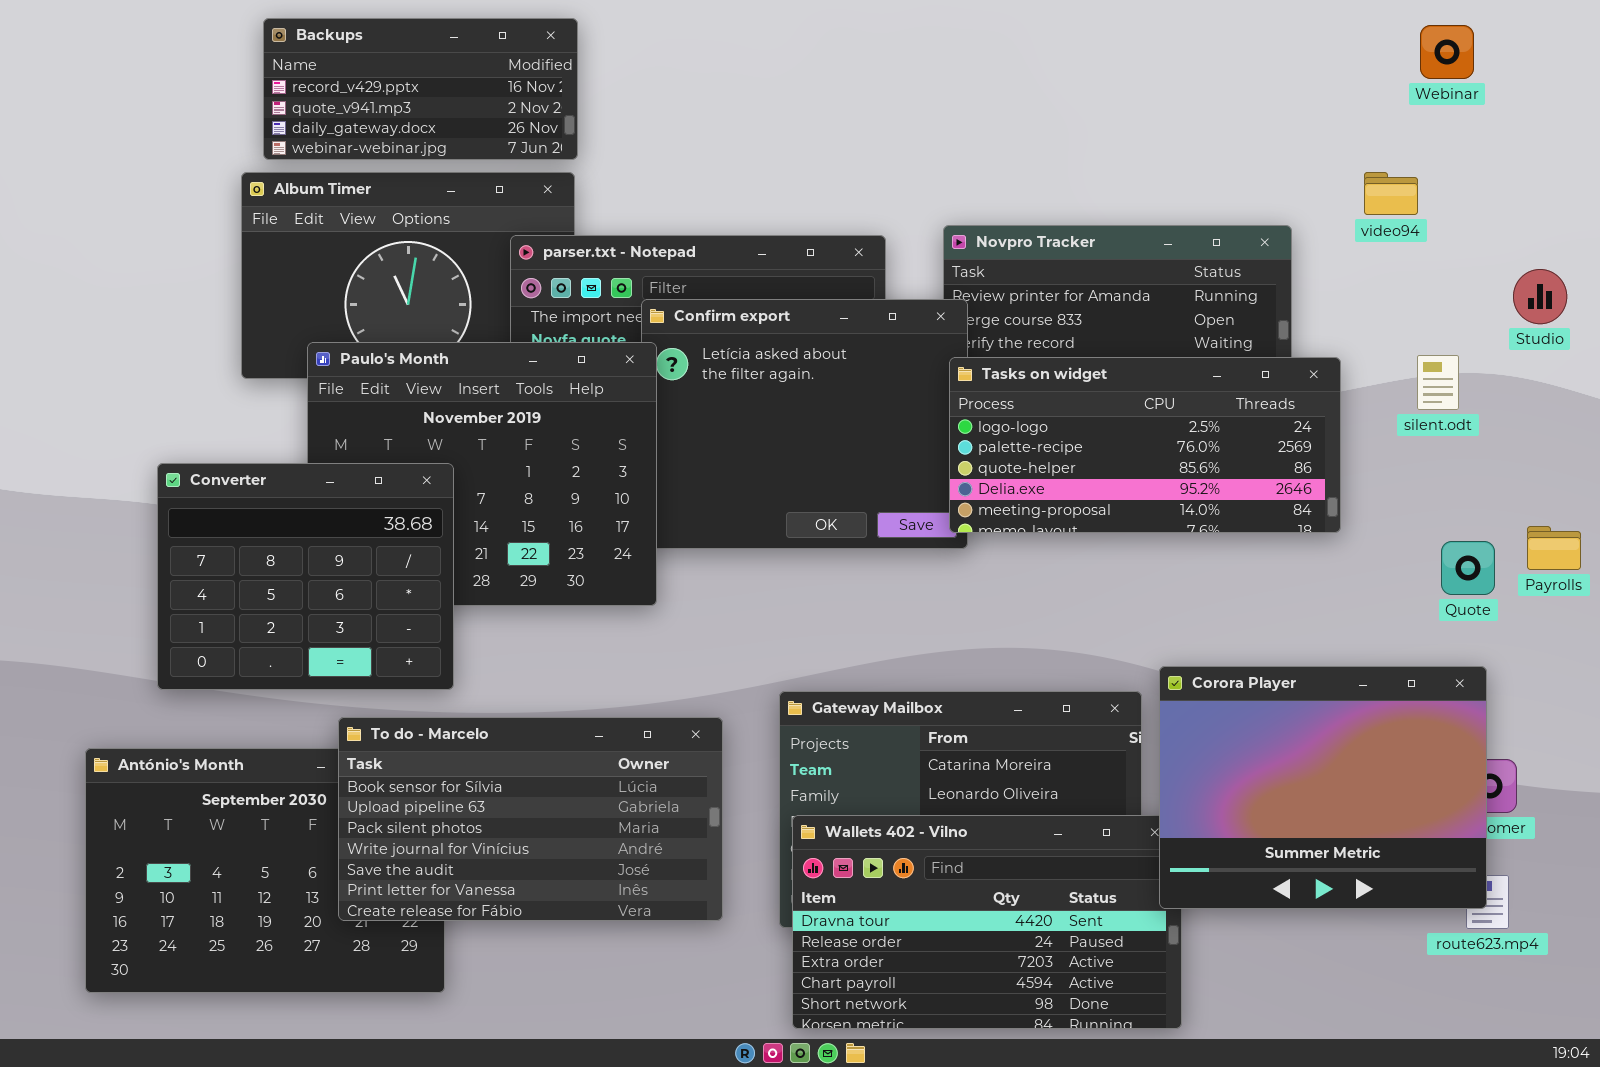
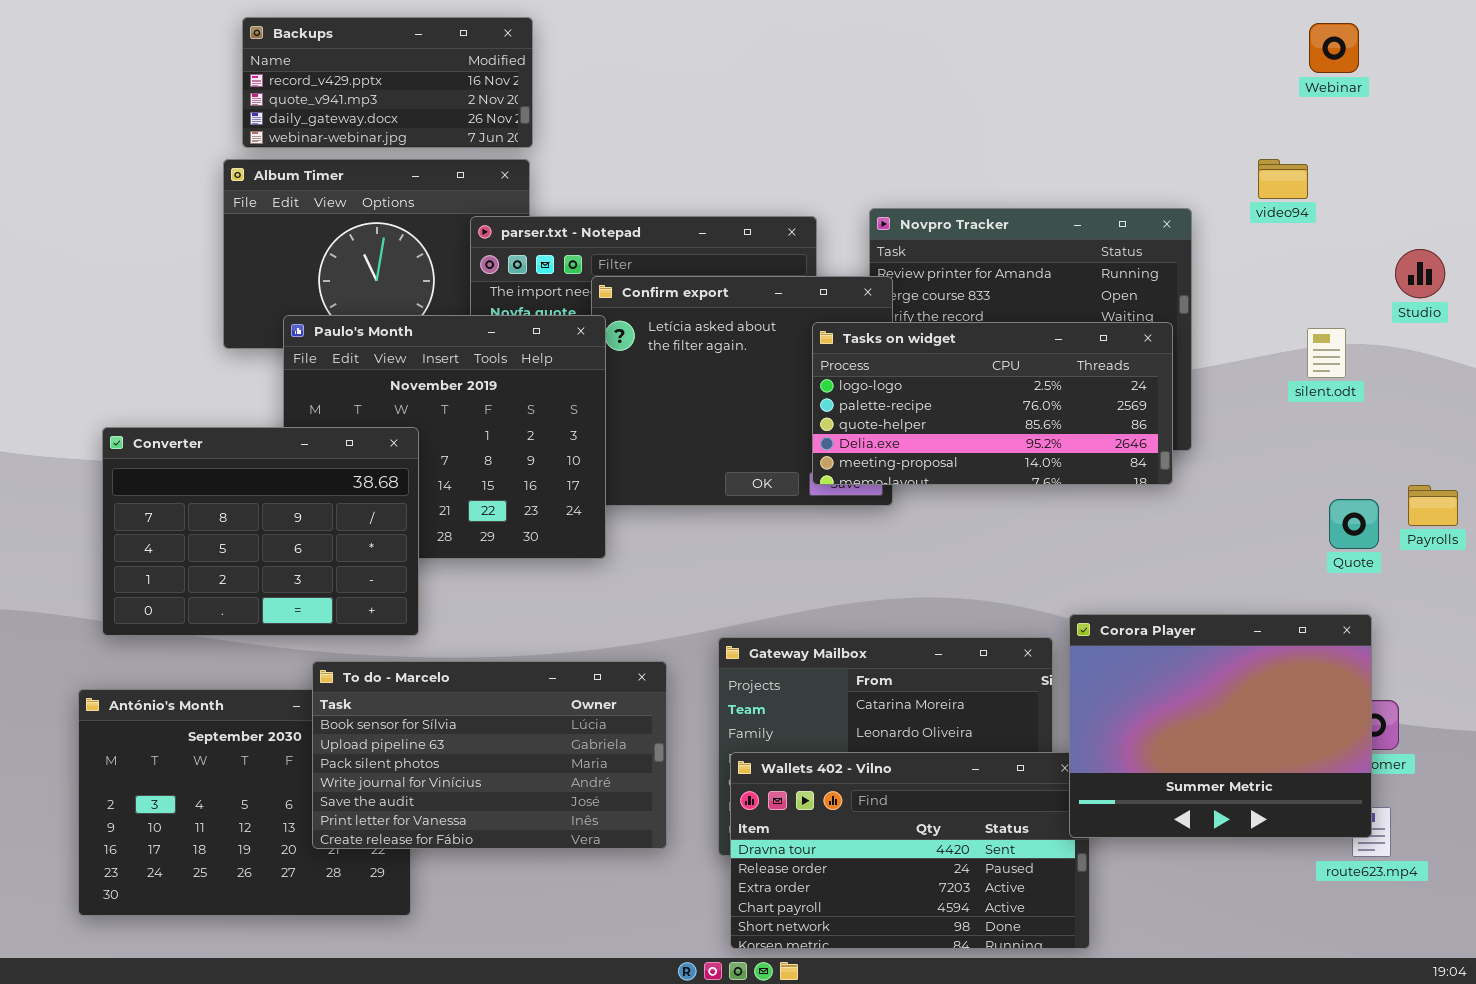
Tasks on widget: [949,357,1341,533] -> [812,322,1173,485], moved
Converter: [157,463,454,690] -> [102,427,419,636], resized

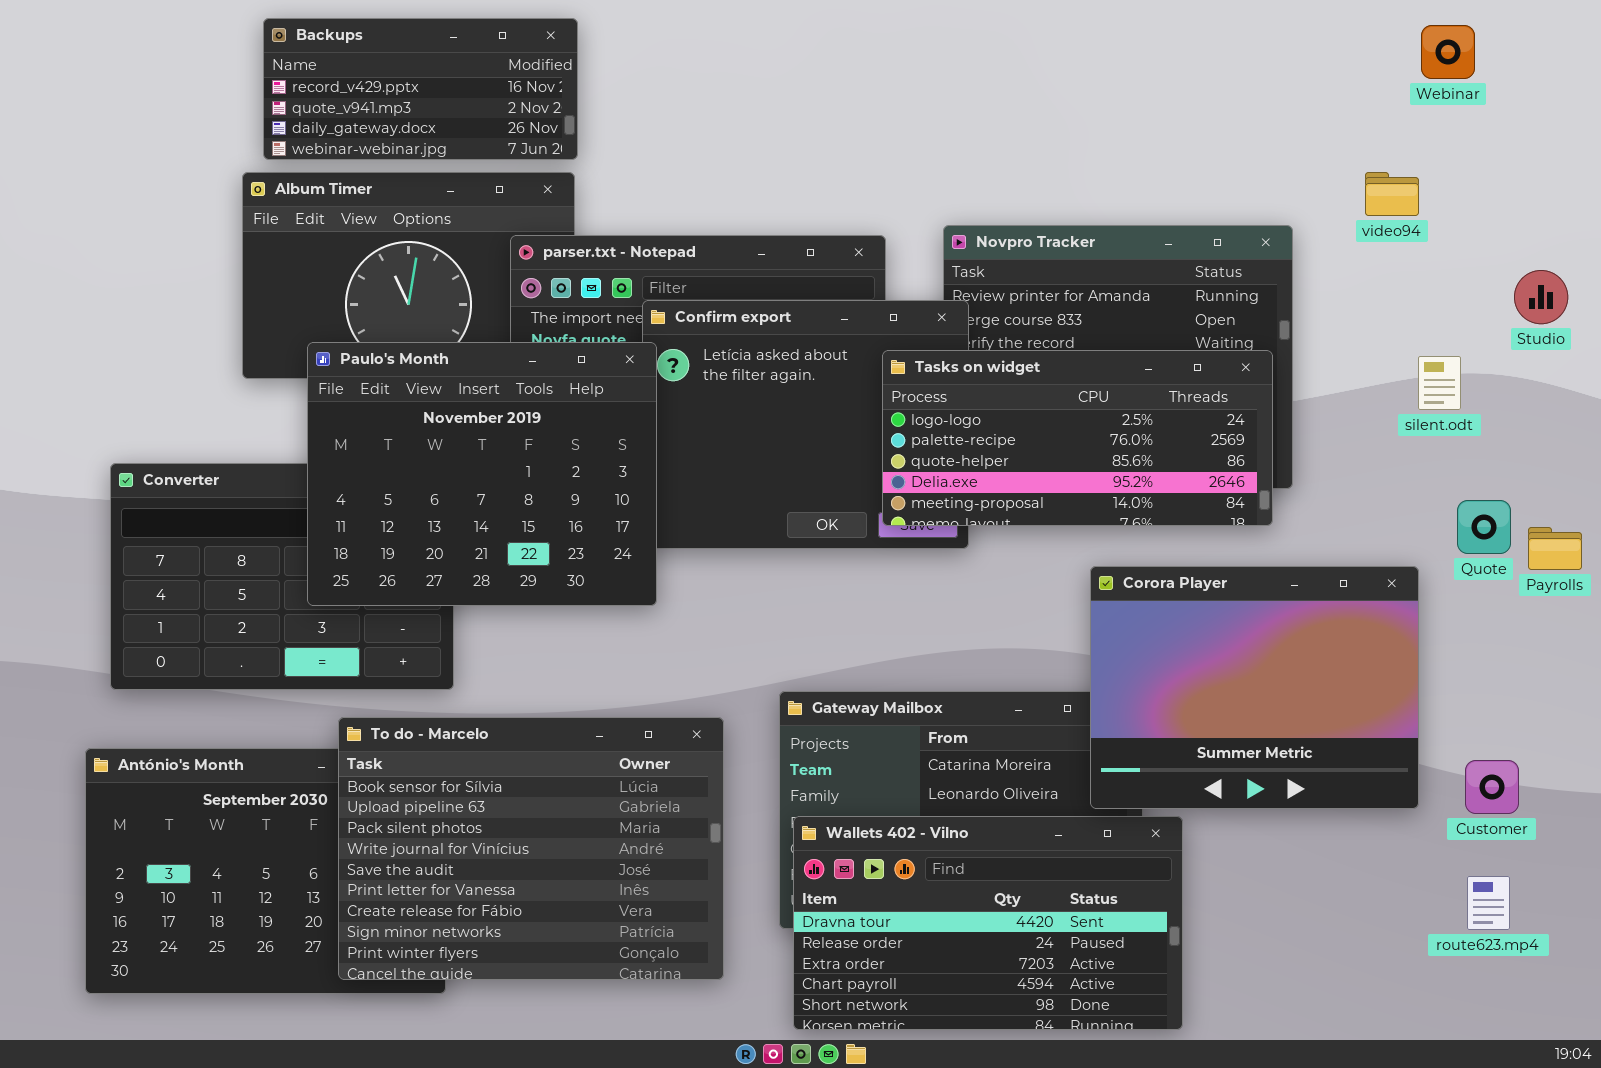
Paulo's Month: [283,315,606,559] -> [307,342,657,606], raised
Quote: [1329,499,1379,549] -> [1457,500,1511,554], moved
Corora Player: [1069,614,1372,838] -> [1090,566,1419,809], moved
To do - Marcelo: [312,661,667,849] -> [338,717,724,980], resized

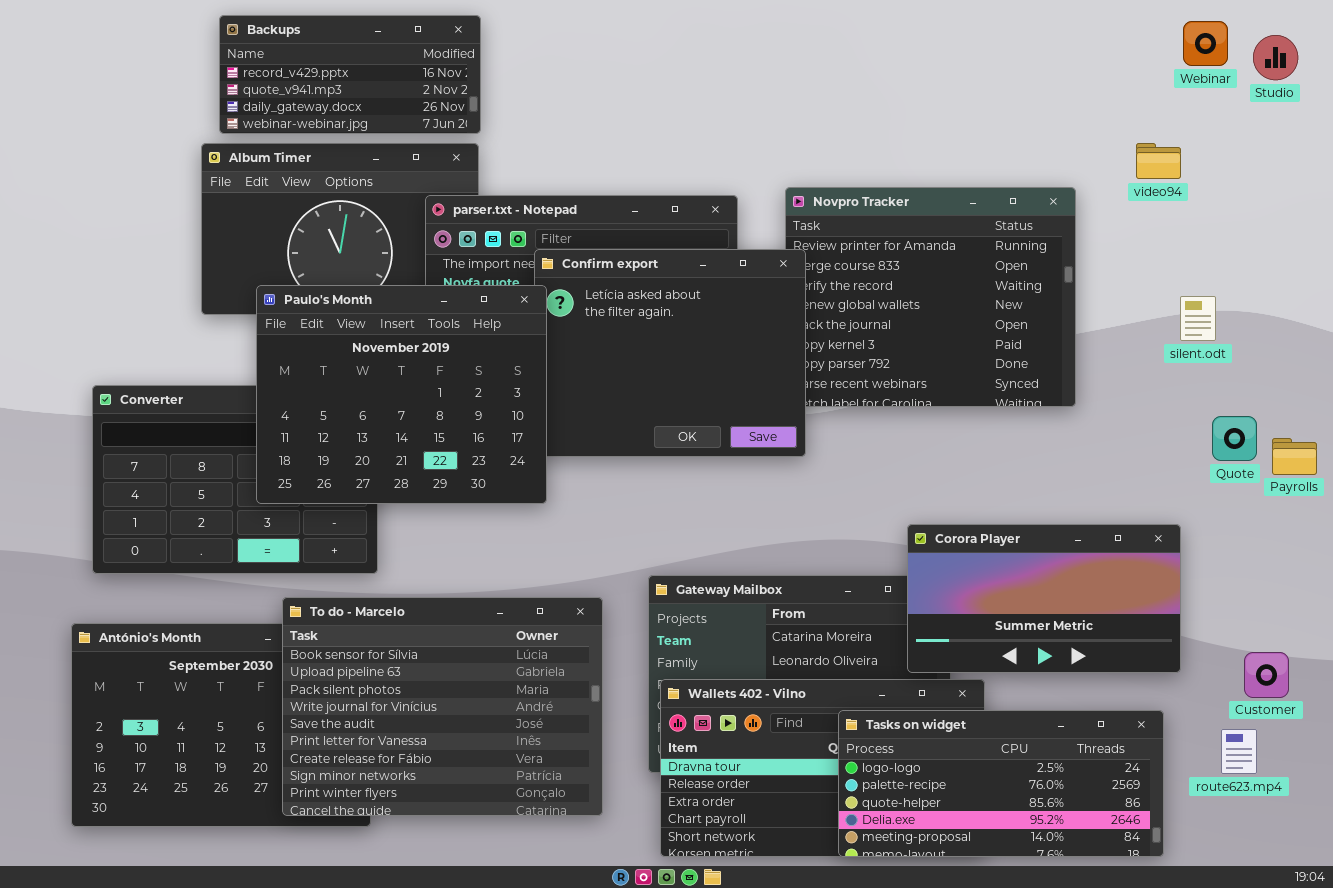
Studio: [1514,270,1568,324] -> [1253,35,1298,80], moved
Tasks on widget: [882,350,1273,526] -> [838,710,1164,857], moved
Corora Player: [1090,566,1419,809] -> [907,524,1181,673], resized
Customer: [1465,760,1519,814] -> [1244,652,1289,698], moved

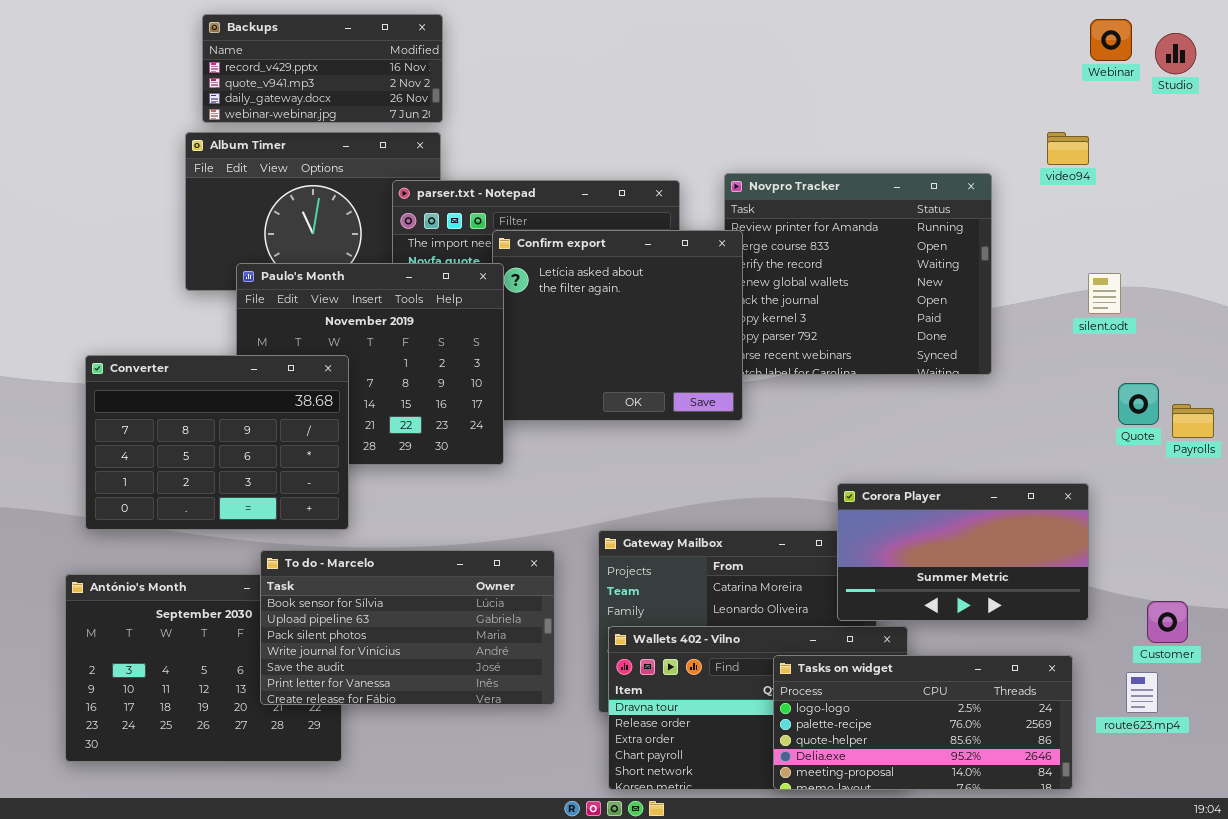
Converter: [92,385,378,574] -> [85,355,349,530], raised
To do - Marcelo: [282,597,603,816] -> [260,550,555,705], resized

